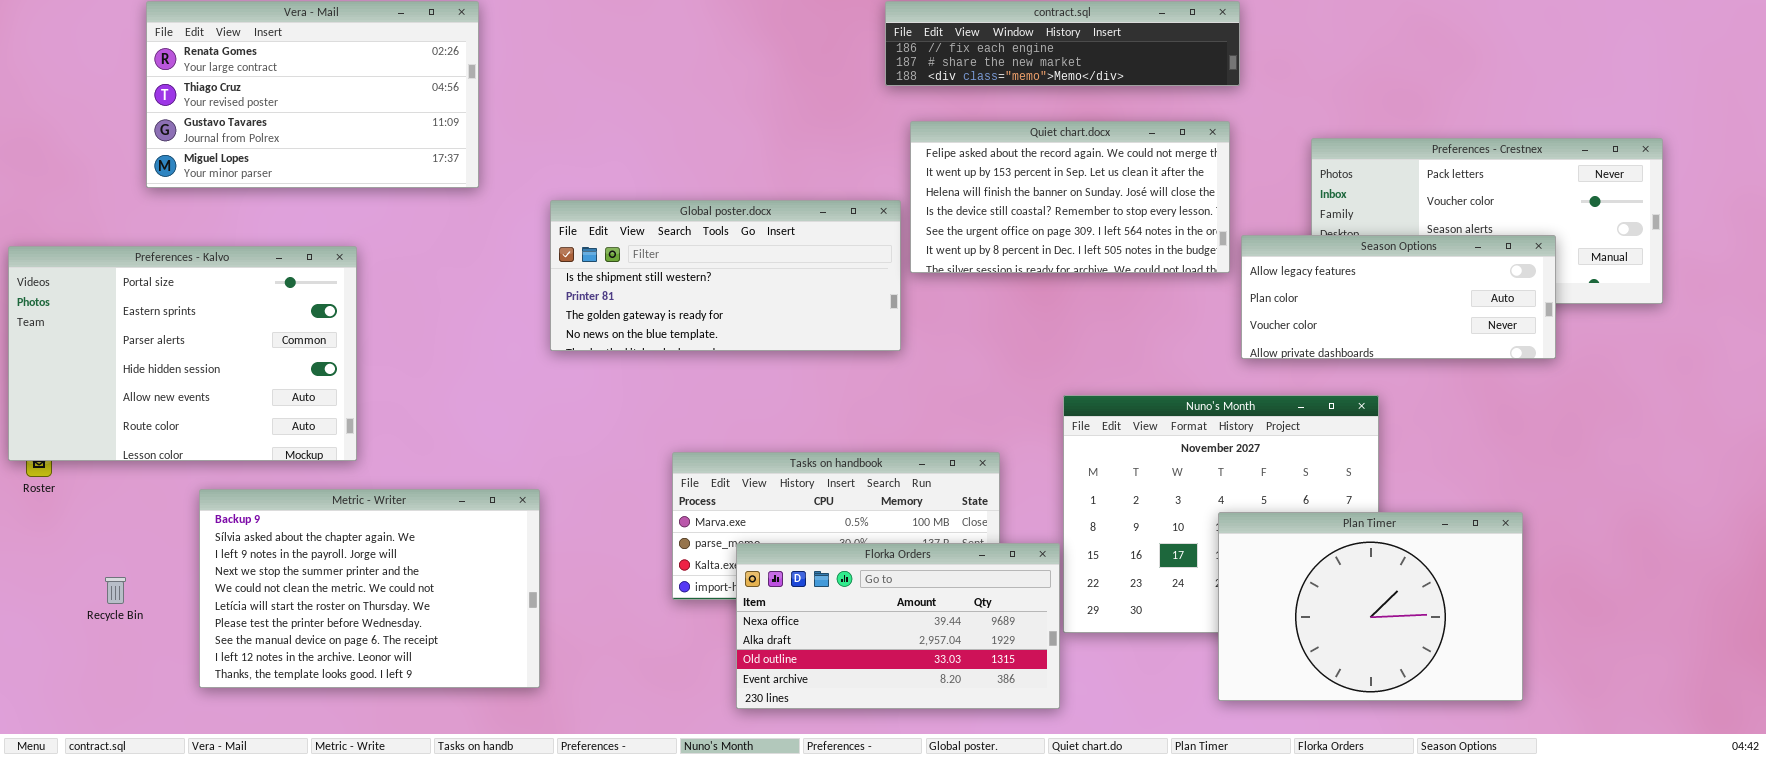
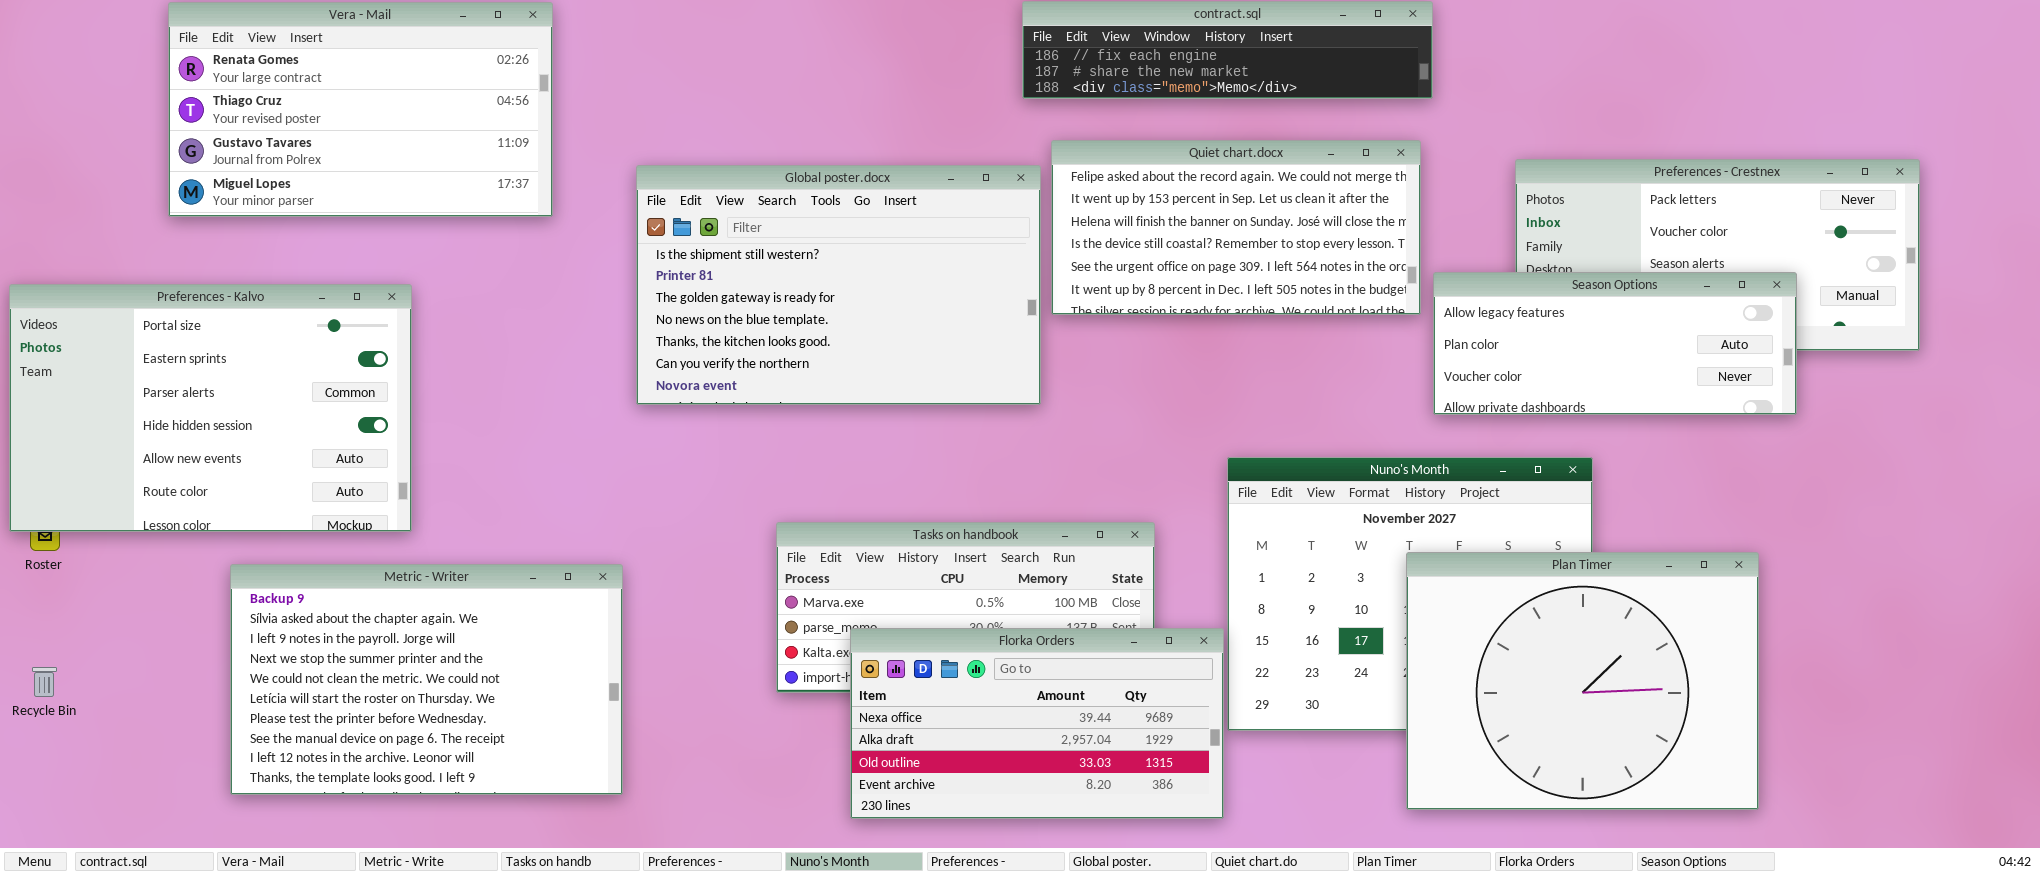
Global poster.docx: [550,200,901,351] -> [636,165,1041,405], resized
Plan Timer: [1218,512,1523,701] -> [1406,552,1759,810], resized
Recycle Bin: [105,577,126,604] -> [32,667,57,697], moved

